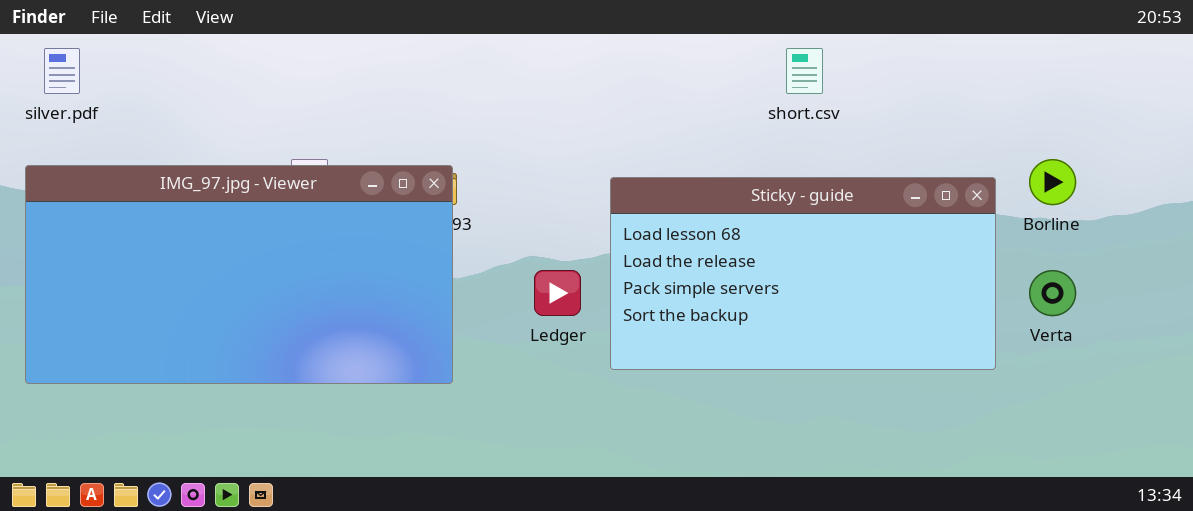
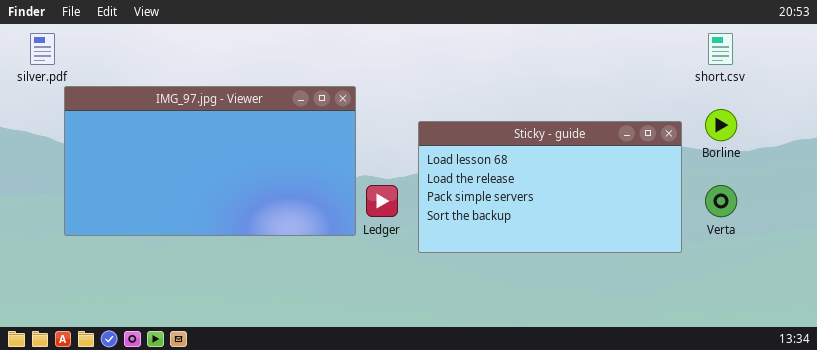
short.csv: [786,48,823,94] -> [708,33,733,65], moved
IMG_97.jpg - Viewer: [25,165,453,384] -> [64,86,356,236], moved

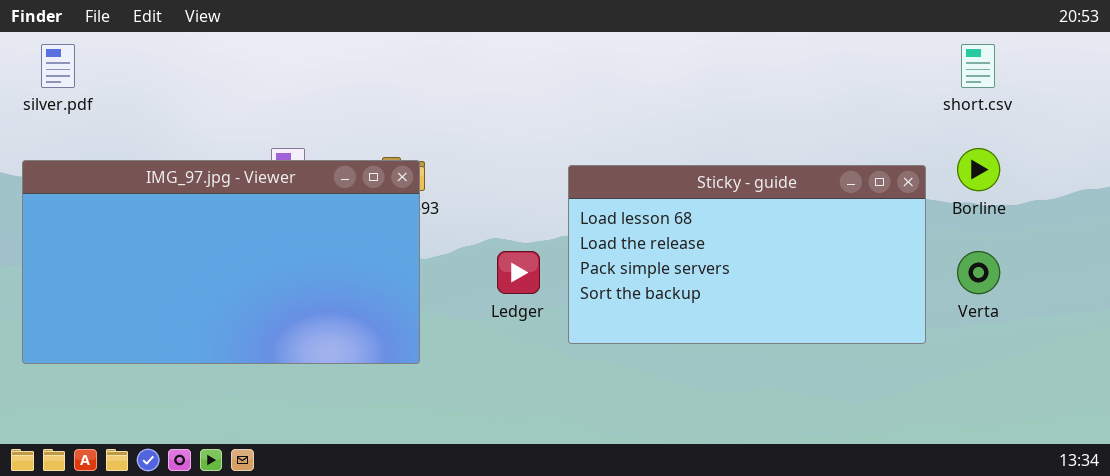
IMG_97.jpg - Viewer: [64,86,356,236] -> [22,160,420,364], moved

